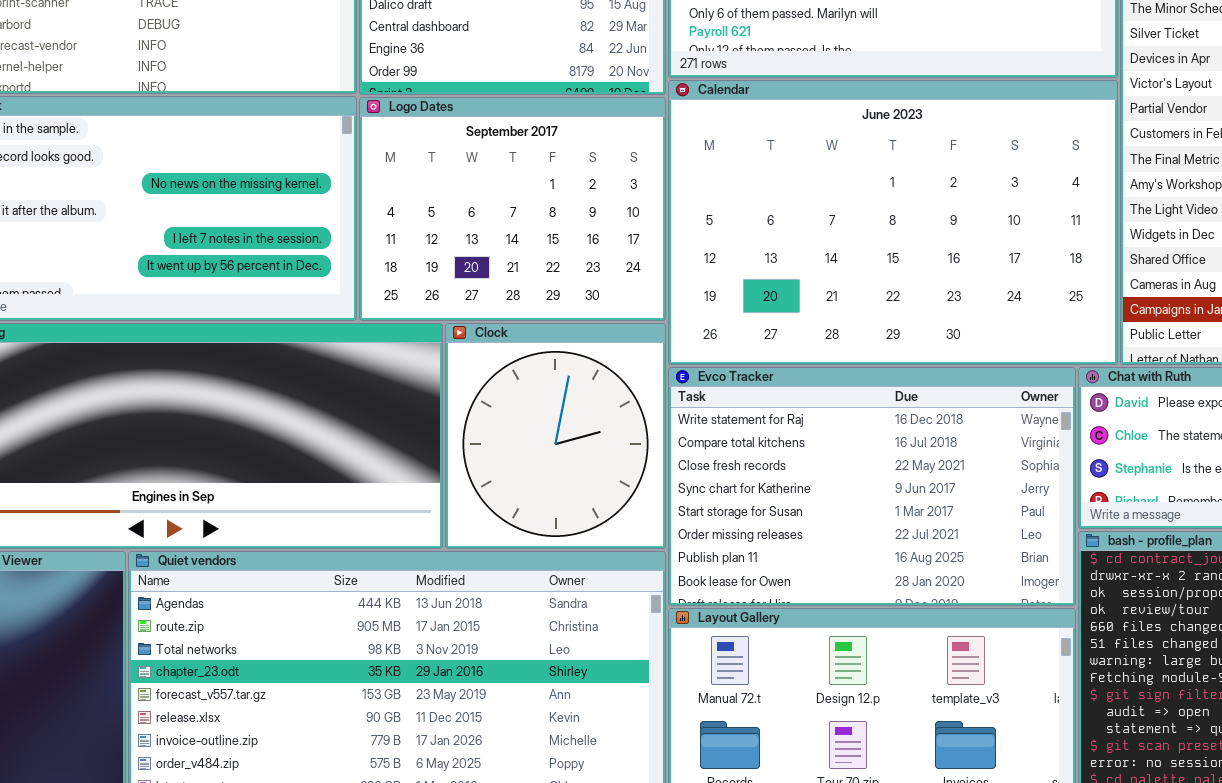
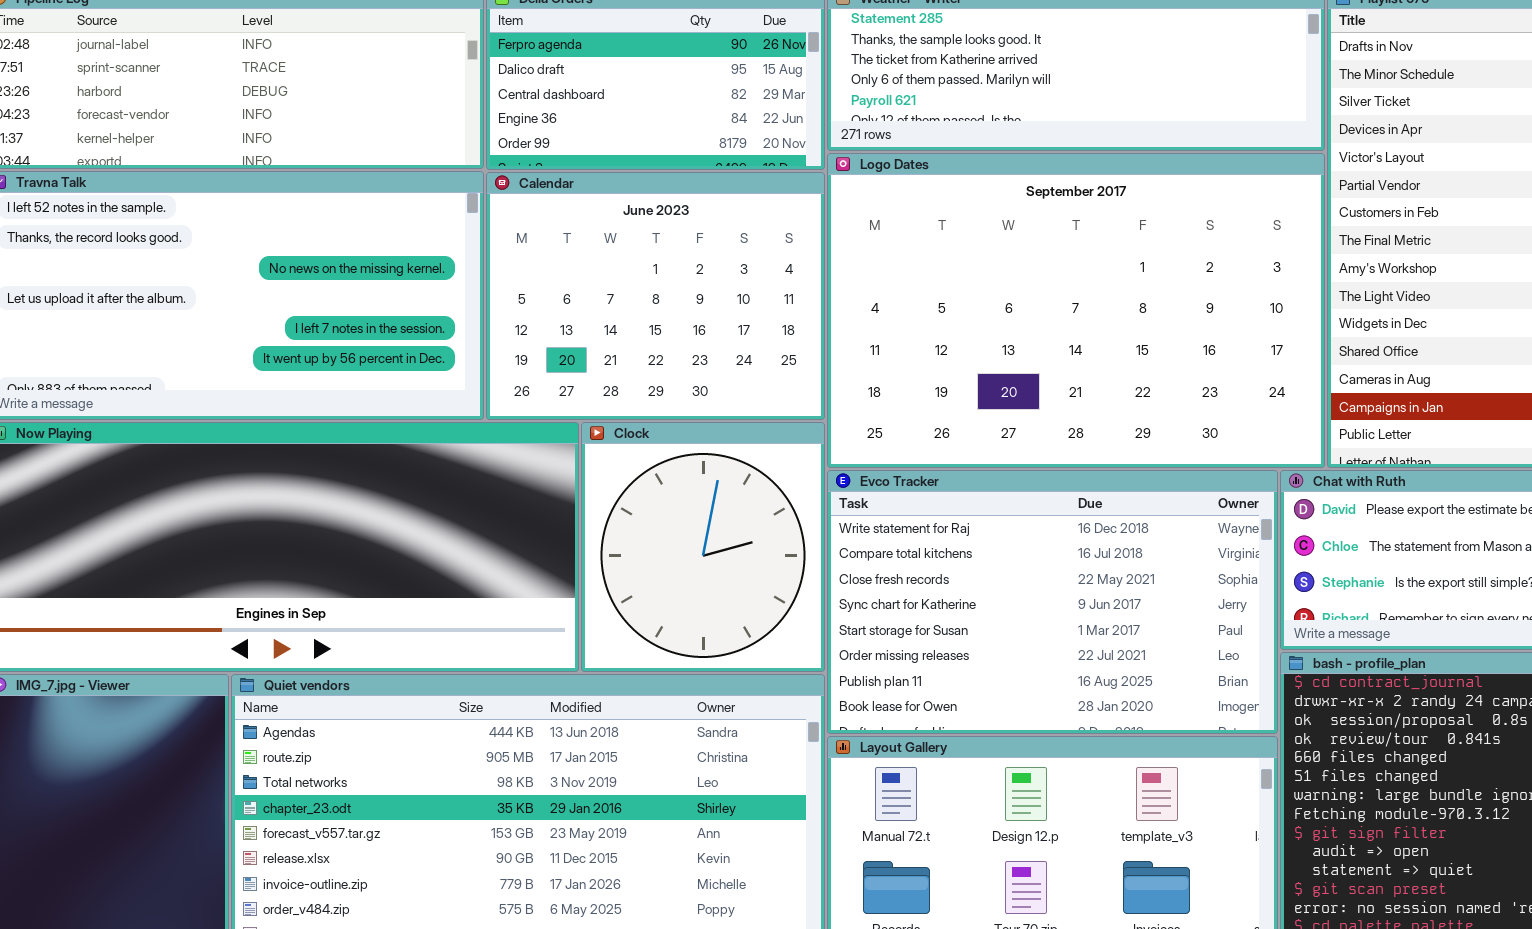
Calendar: [668,80,1118,365] -> [486,172,825,420], moved, resized
Logo Dates: [359,97,666,321] -> [827,153,1325,468], moved, resized

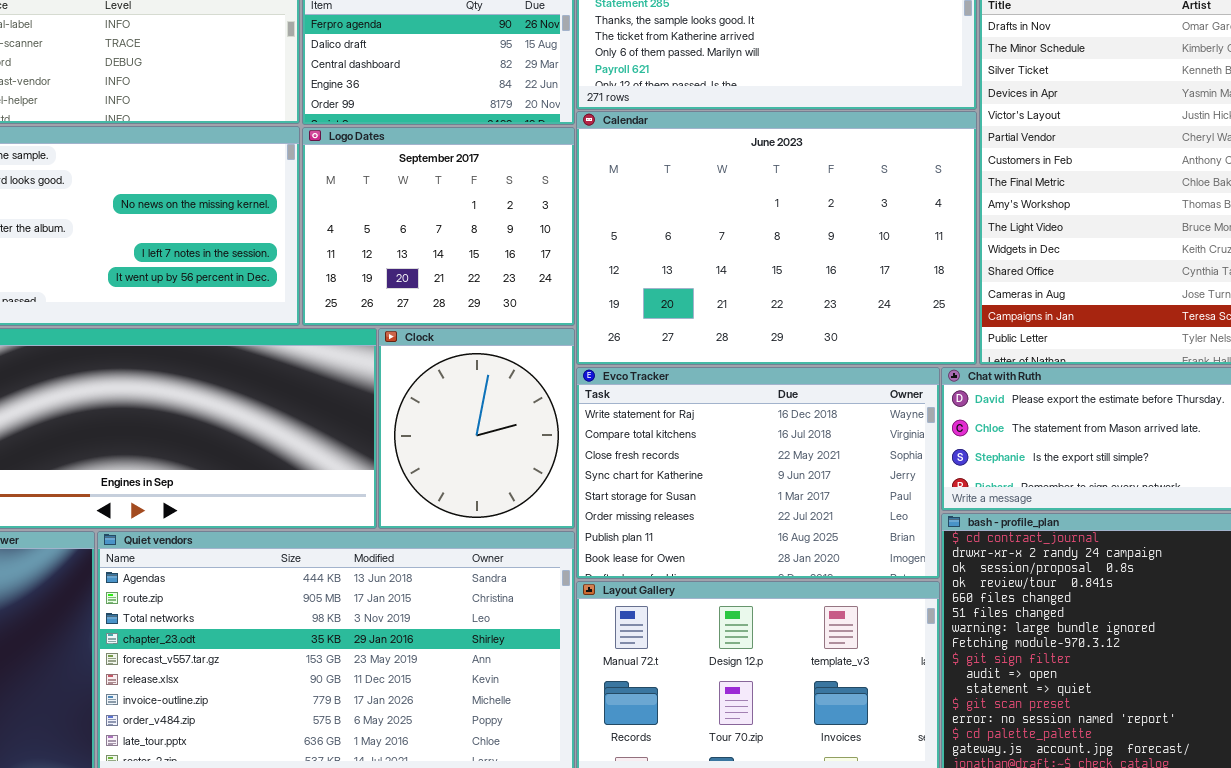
Logo Dates: [827,153,1325,468] -> [302,127,575,326], moved, resized
Calendar: [486,172,825,420] -> [576,111,977,365], moved, resized

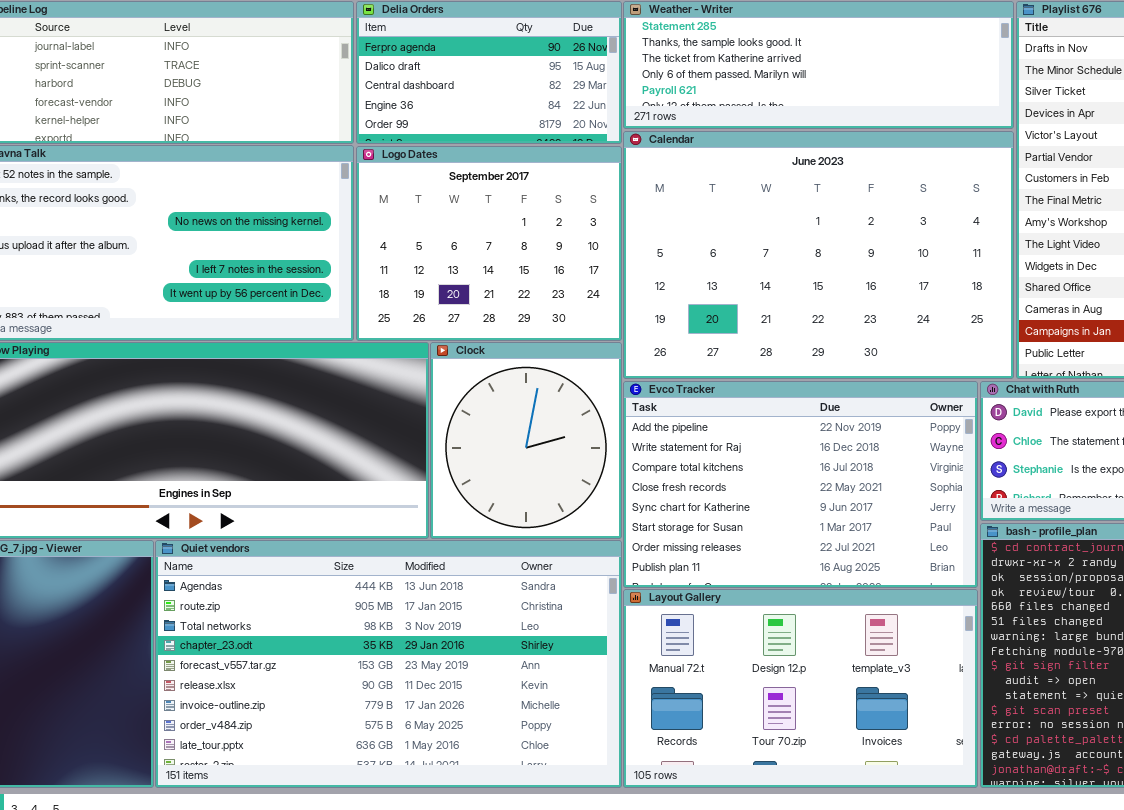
Evco Tracker: [576,367,940,579] -> [623,381,978,588], scrolled up 1 row

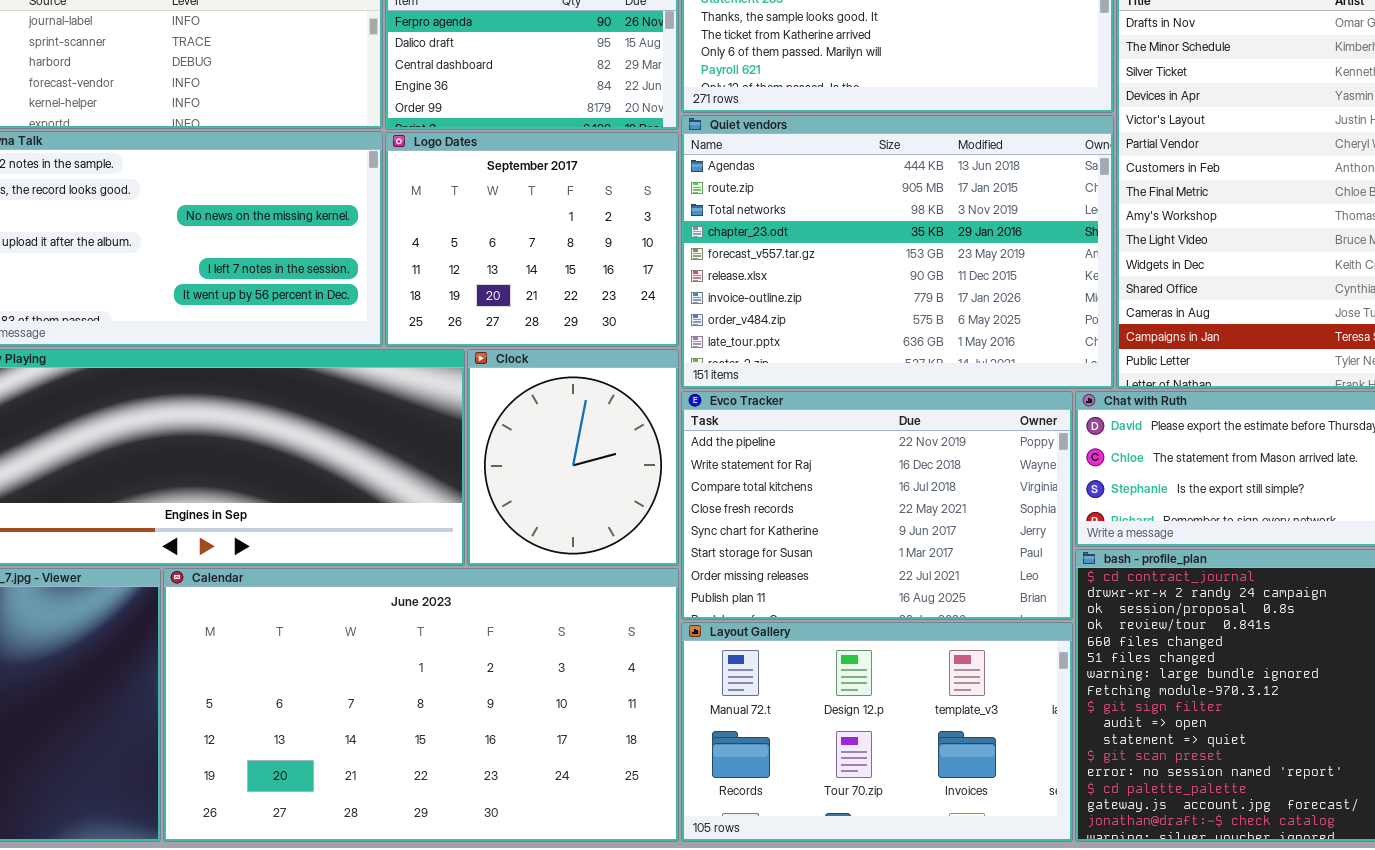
Calendar: [623,131,1014,379] -> [163,568,679,842], moved, resized
Quiet vendors: [155,540,622,788] -> [681,115,1114,389], moved, resized

